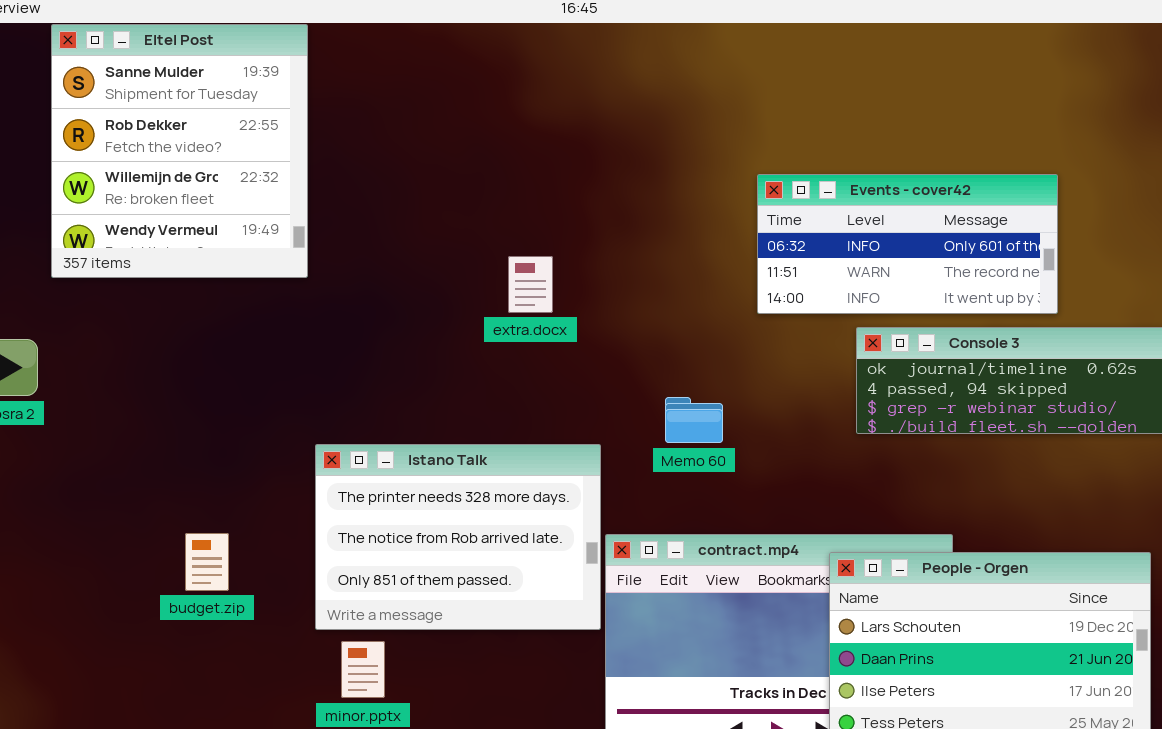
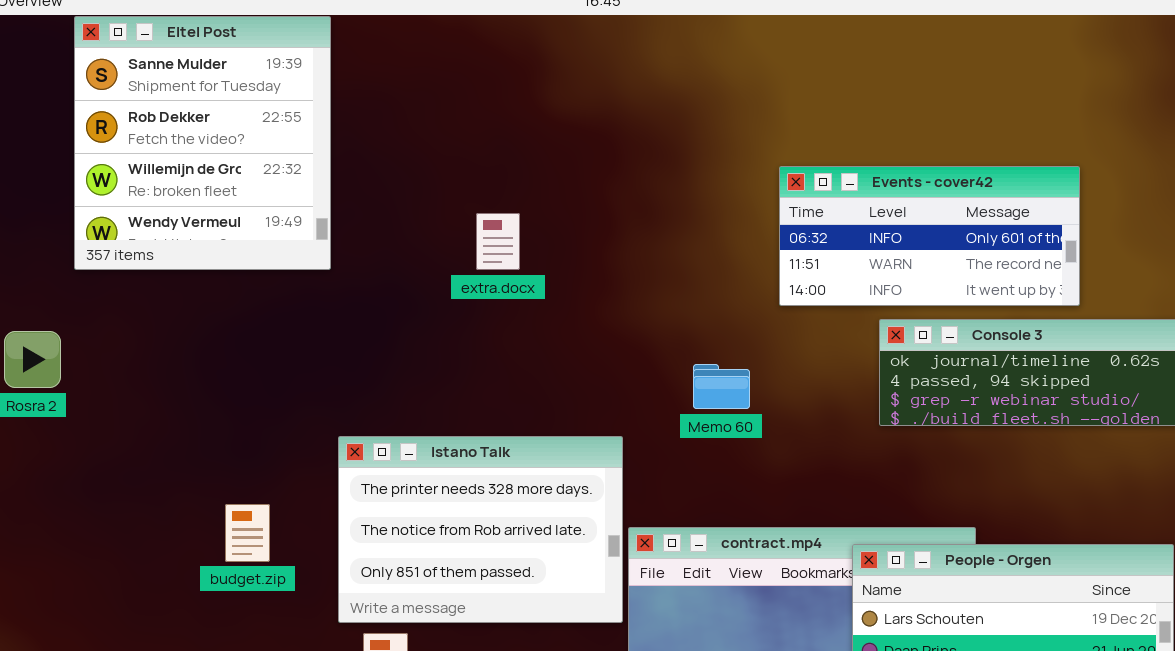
extra.docx: [508,256,553,313] -> [476,213,520,270], moved
Memo 60: [665,397,723,443] -> [693,364,750,409], moved
budget.zip: [185,533,229,591] -> [225,504,270,562], moved

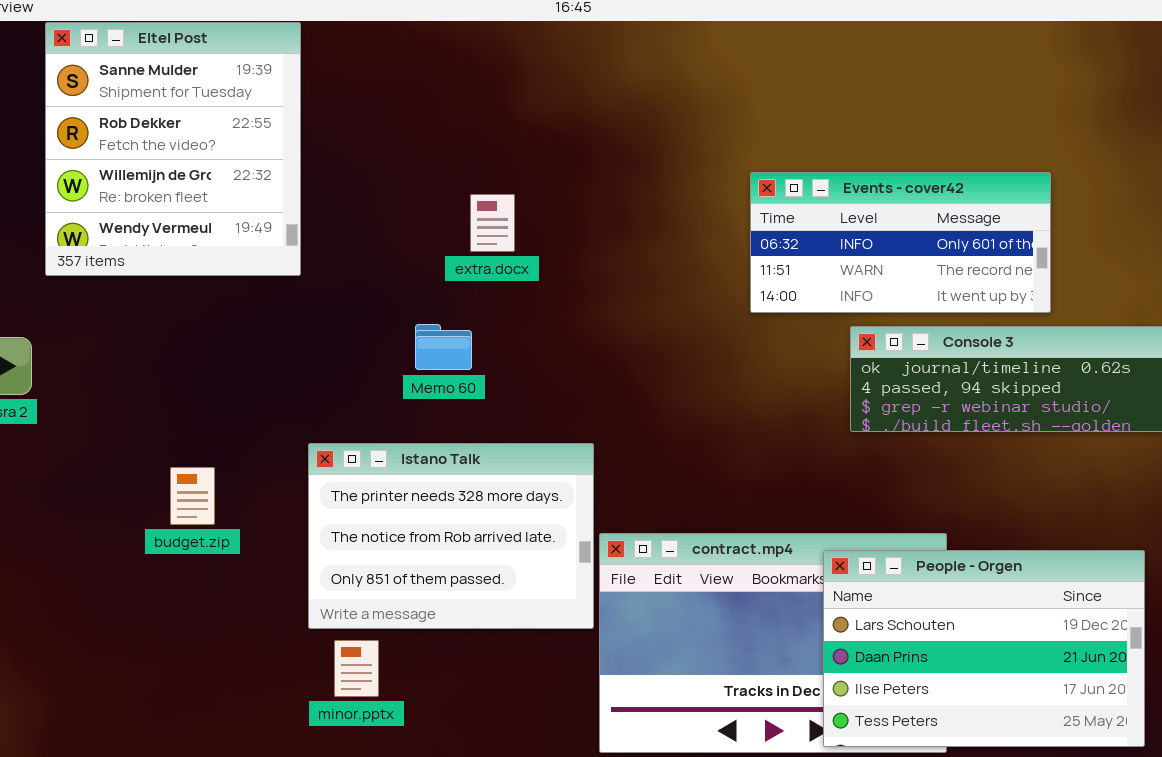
extra.docx: [476,213,520,270] -> [470,194,515,252], moved
Memo 60: [693,364,750,409] -> [415,324,472,370], moved
budget.zip: [225,504,270,562] -> [170,467,215,525], moved

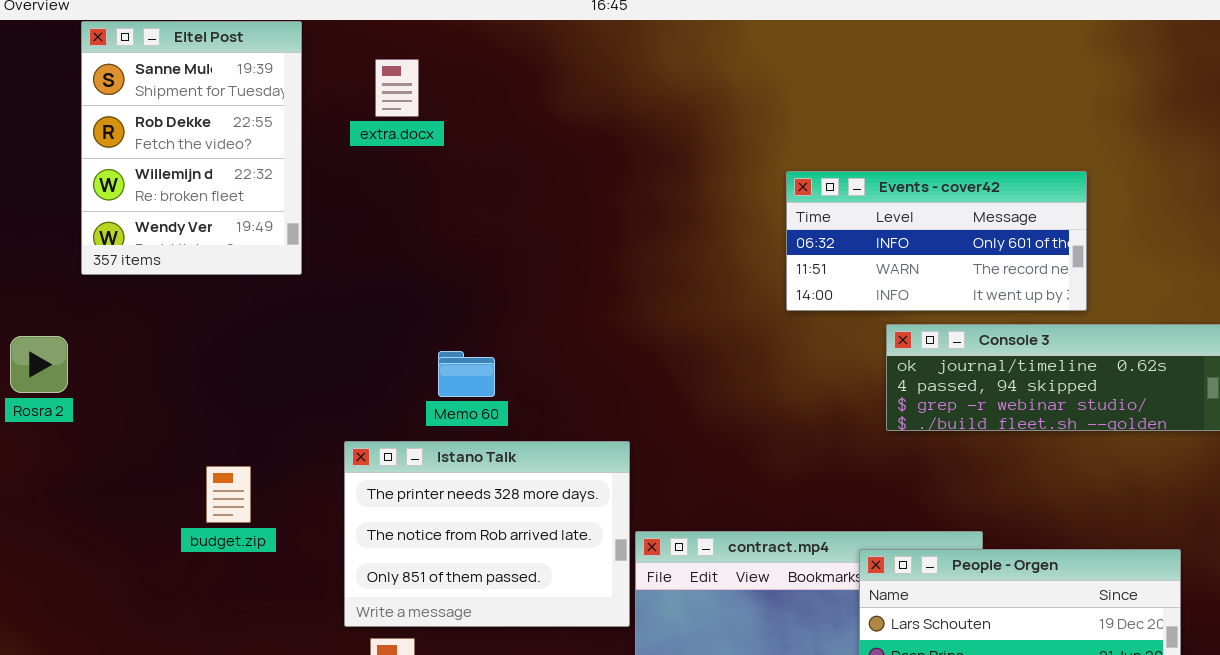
Eltel Post: [45,22,301,276] -> [81,21,302,275], resized
extra.docx: [470,194,515,252] -> [375,59,419,117], moved
Memo 60: [415,324,472,370] -> [438,351,495,397], moved

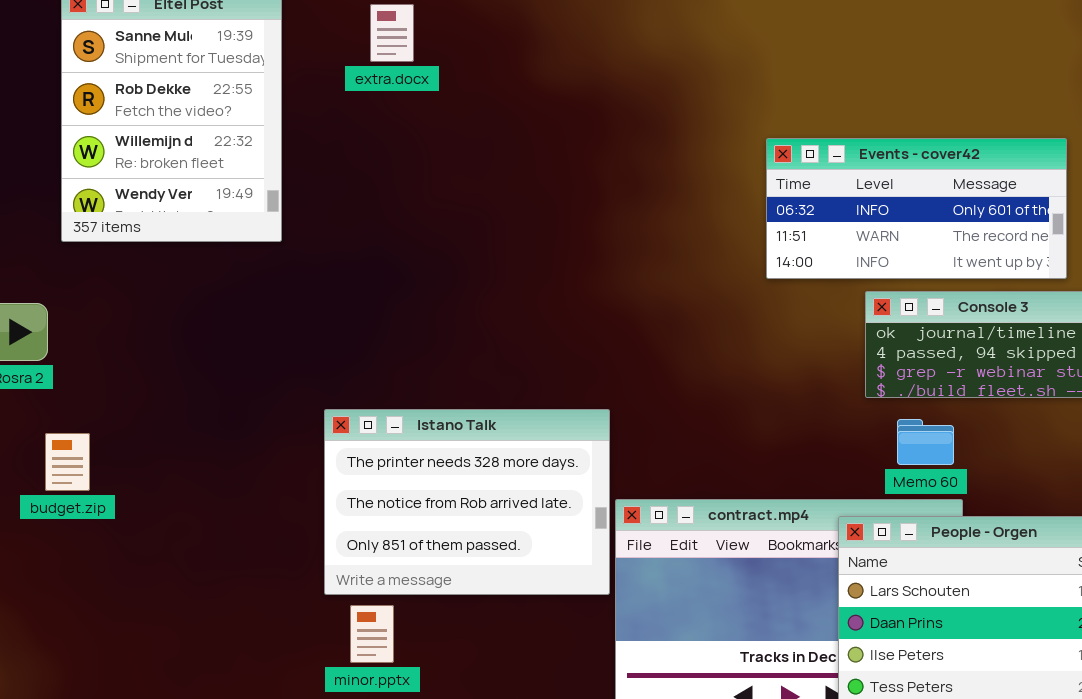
extra.docx: [375,59,419,117] -> [370,4,414,62], moved
Memo 60: [438,351,495,397] -> [897,419,954,465], moved
budget.zip: [206,466,251,523] -> [45,433,90,491], moved

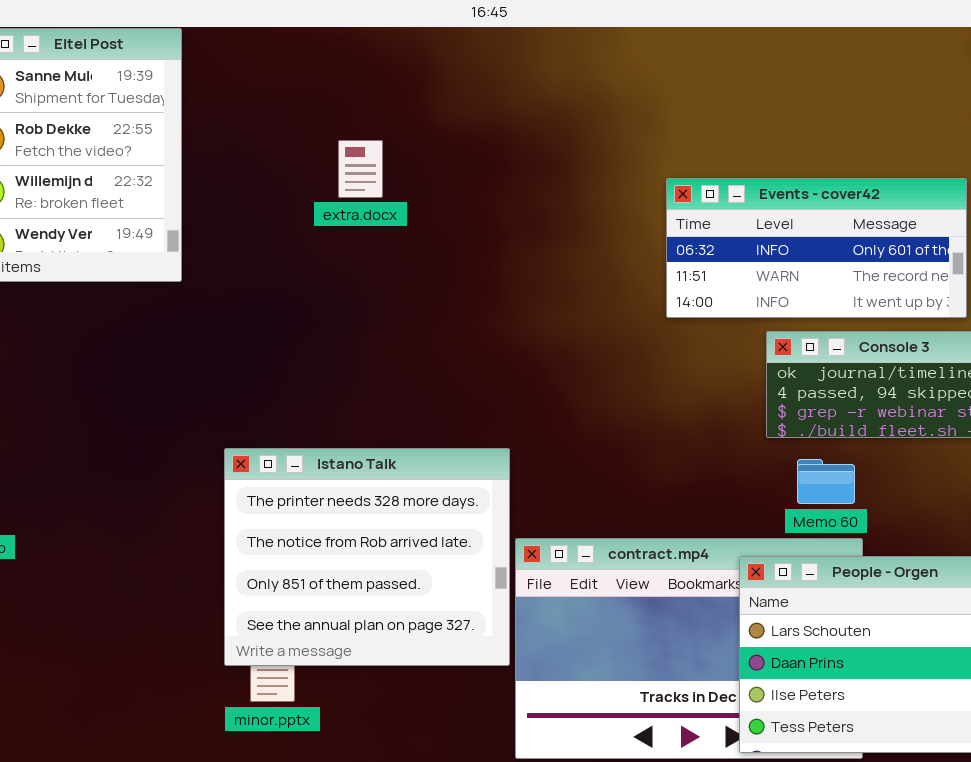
extra.docx: [370,4,414,62] -> [338,140,383,198], moved
Istano Talk: [324,409,610,595] -> [224,448,510,666], resized

